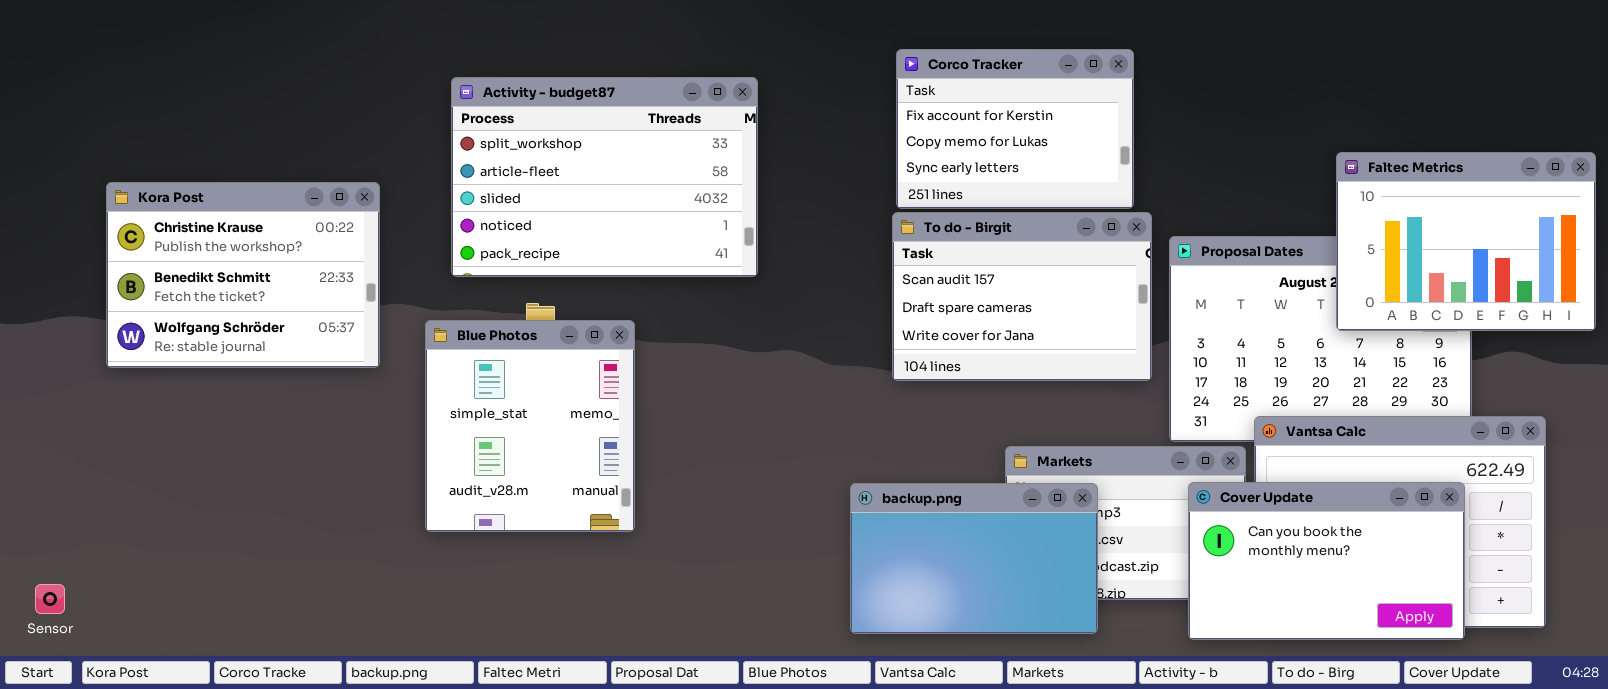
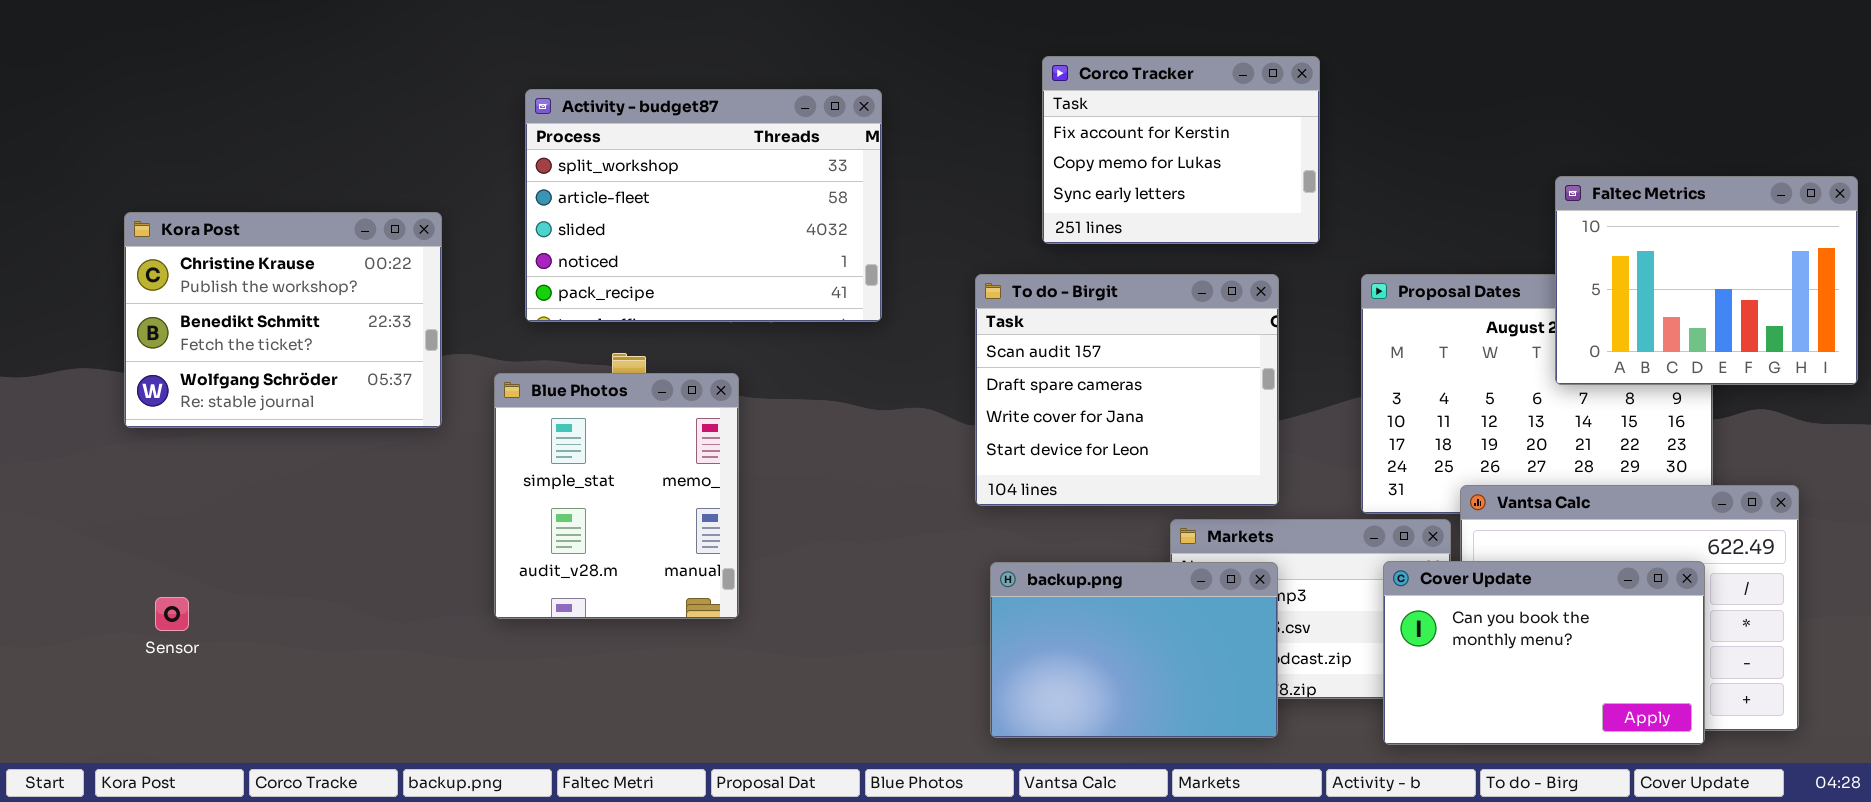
To do - Birgit: [892,212,1152,381] -> [975,274,1279,506], moved, resized
Sensor: [35,584,65,614] -> [155,597,189,631], moved

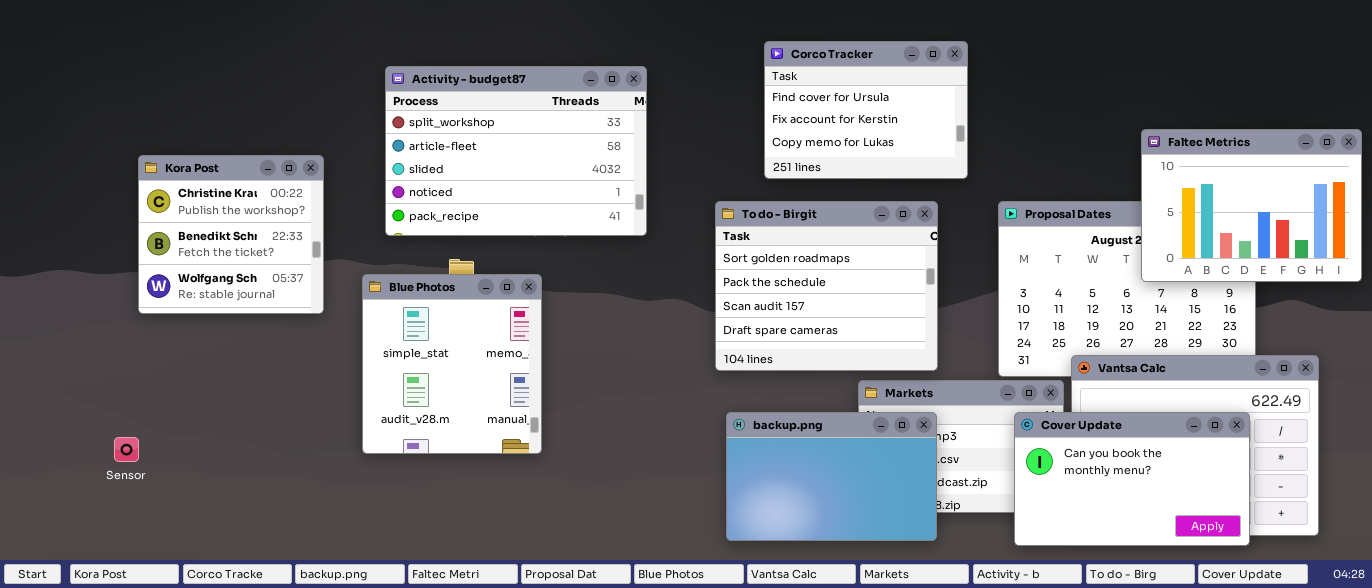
Corco Tracker: [1042,56,1320,244] -> [764,41,968,179], scrolled up 1 row
Kora Post: [124,212,442,428] -> [138,155,324,314], resized
To do - Birgit: [975,274,1279,506] -> [715,201,938,371], scrolled up 2 rows

